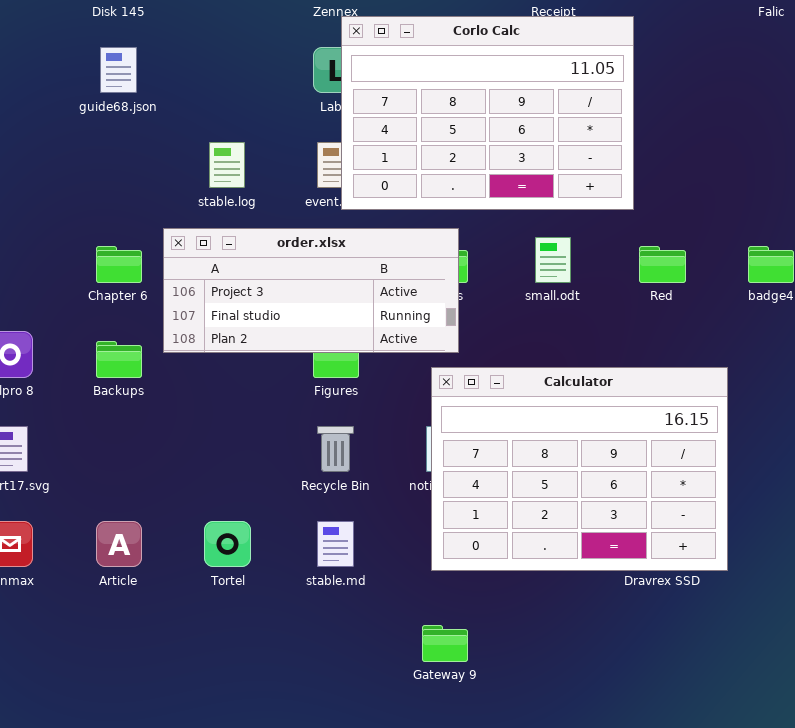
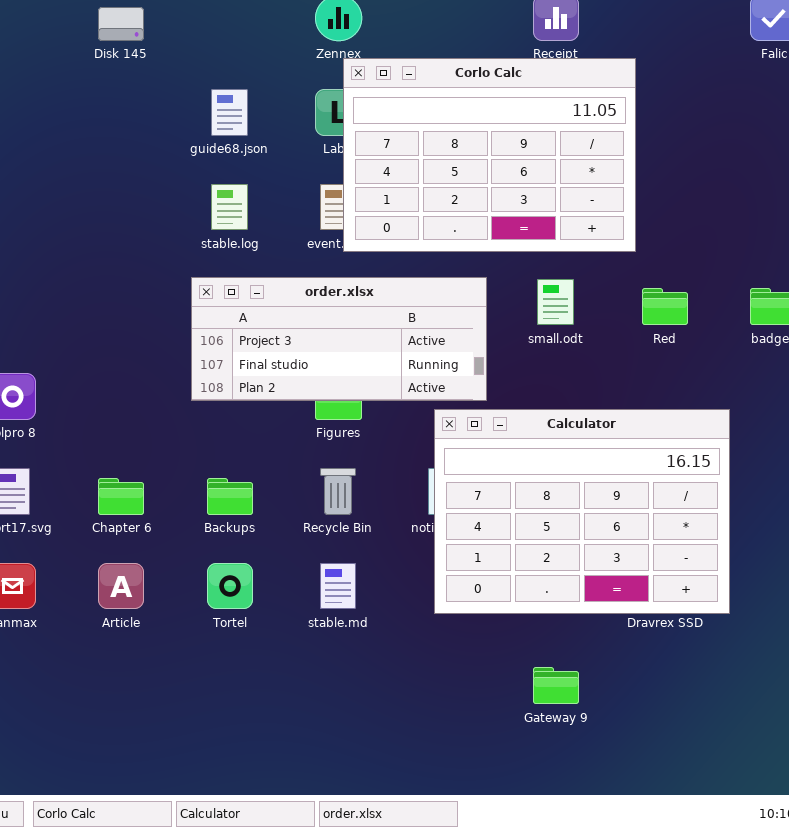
guide68.json: [100,47,137,93] -> [211,89,248,136], moved
order.xlsx: [163,228,459,353] -> [191,277,487,401], moved
Chapter 6: [96,246,142,283] -> [98,478,144,515], moved
Backups: [96,341,142,378] -> [207,478,253,515], moved
Gateway 9: [422,625,468,662] -> [533,667,579,704], moved

